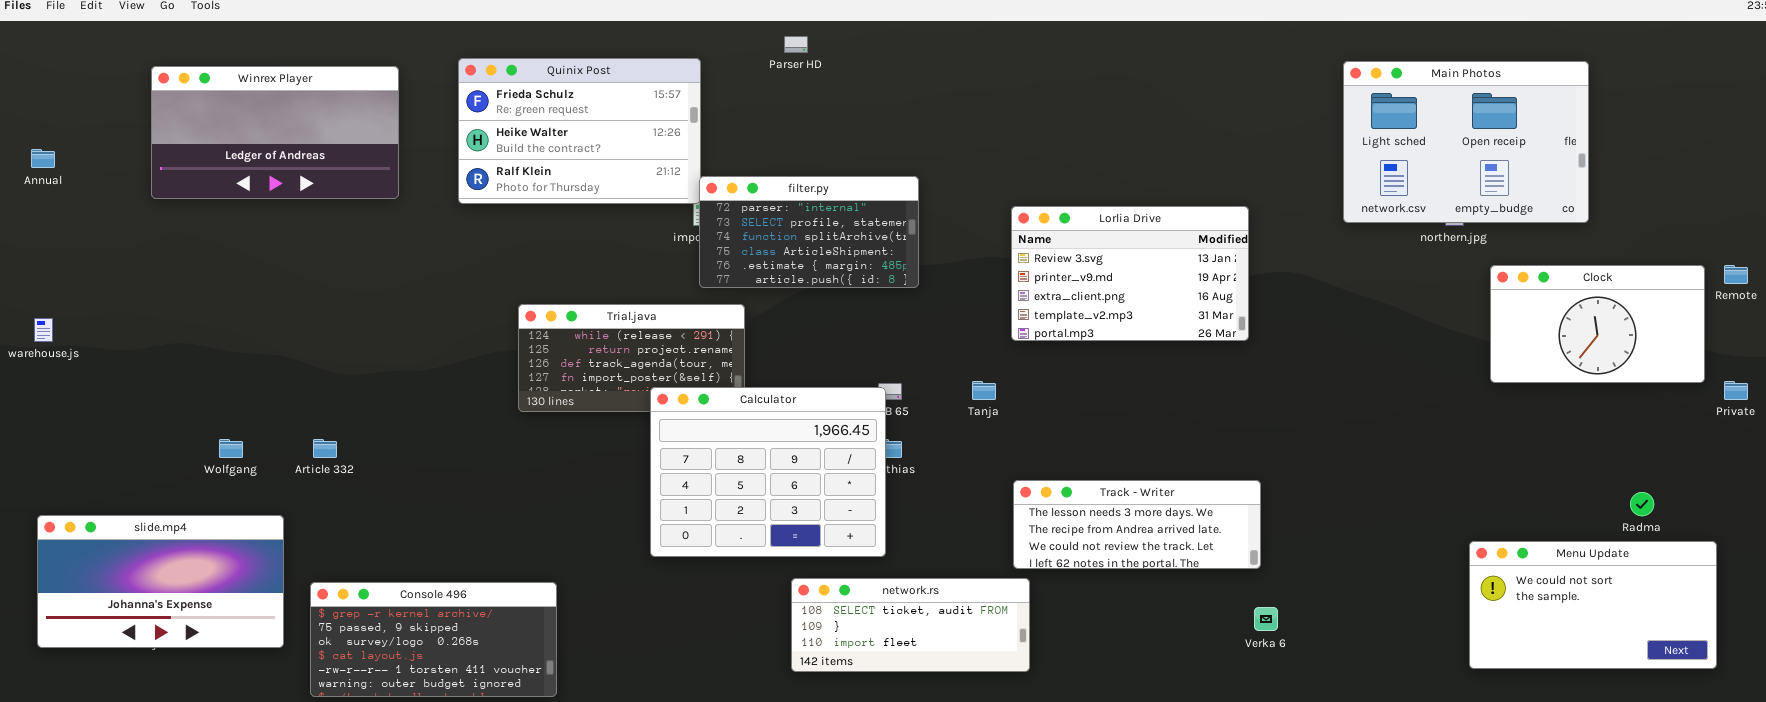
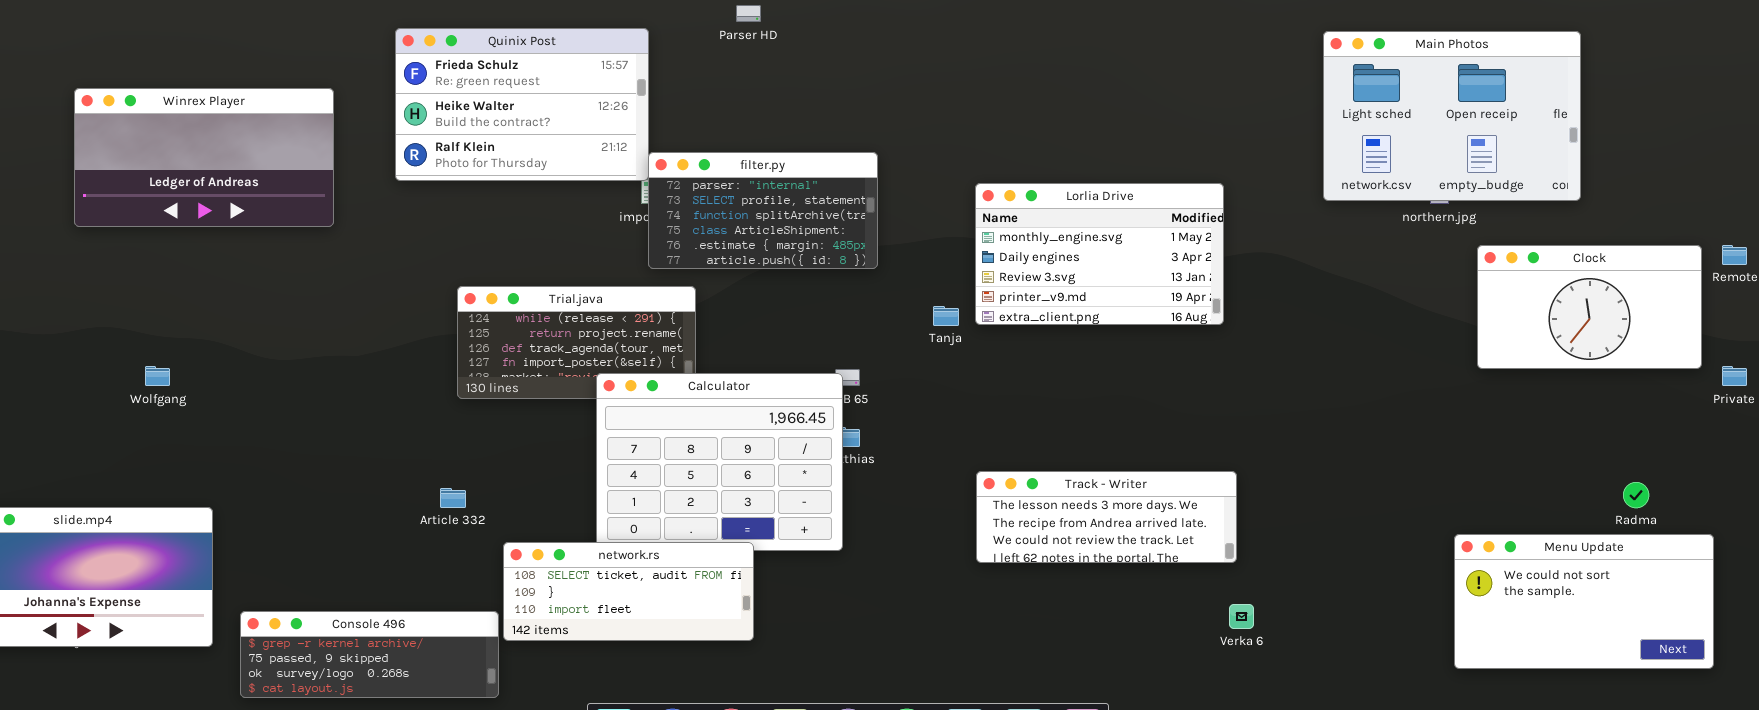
Winrex Player: [151,66,399,199] -> [74,88,334,227], moved
Lorlia Drive: [1011,206,1249,341] -> [975,183,1224,325], scrolled up 2 rows
Tanja: [972,381,996,400] -> [933,306,959,326], moved
Wolfgang: [219,439,243,458] -> [145,366,170,386], moved
Article 332: [313,439,337,458] -> [440,488,466,508], moved
network.rs: [791,578,1030,672] -> [503,542,754,641], moved
Console 496: [310,582,557,697] -> [240,611,499,698], resized

